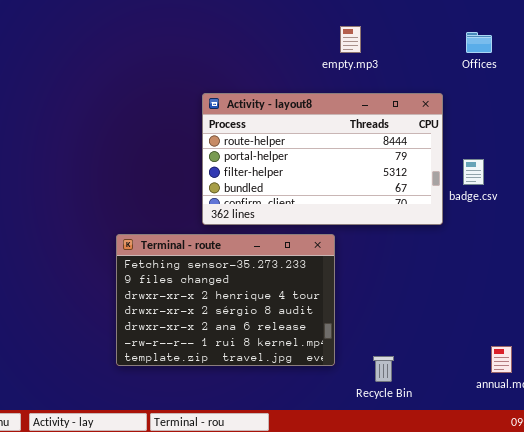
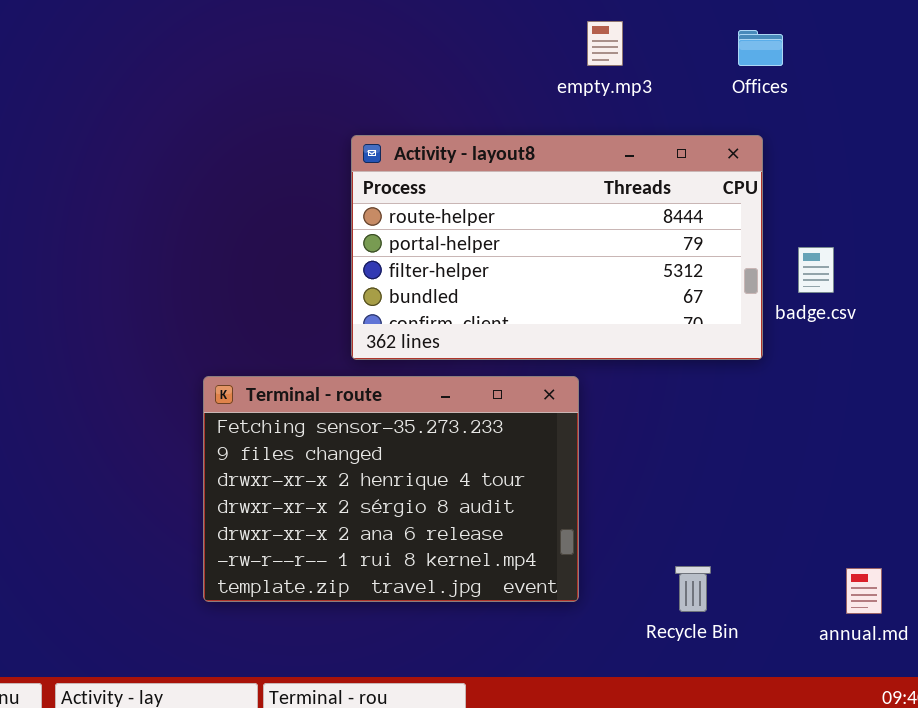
Offices: [466,32,492,53] -> [738,30,783,66], moved
Recycle Bin: [373,356,394,382] -> [675,566,711,612], moved

